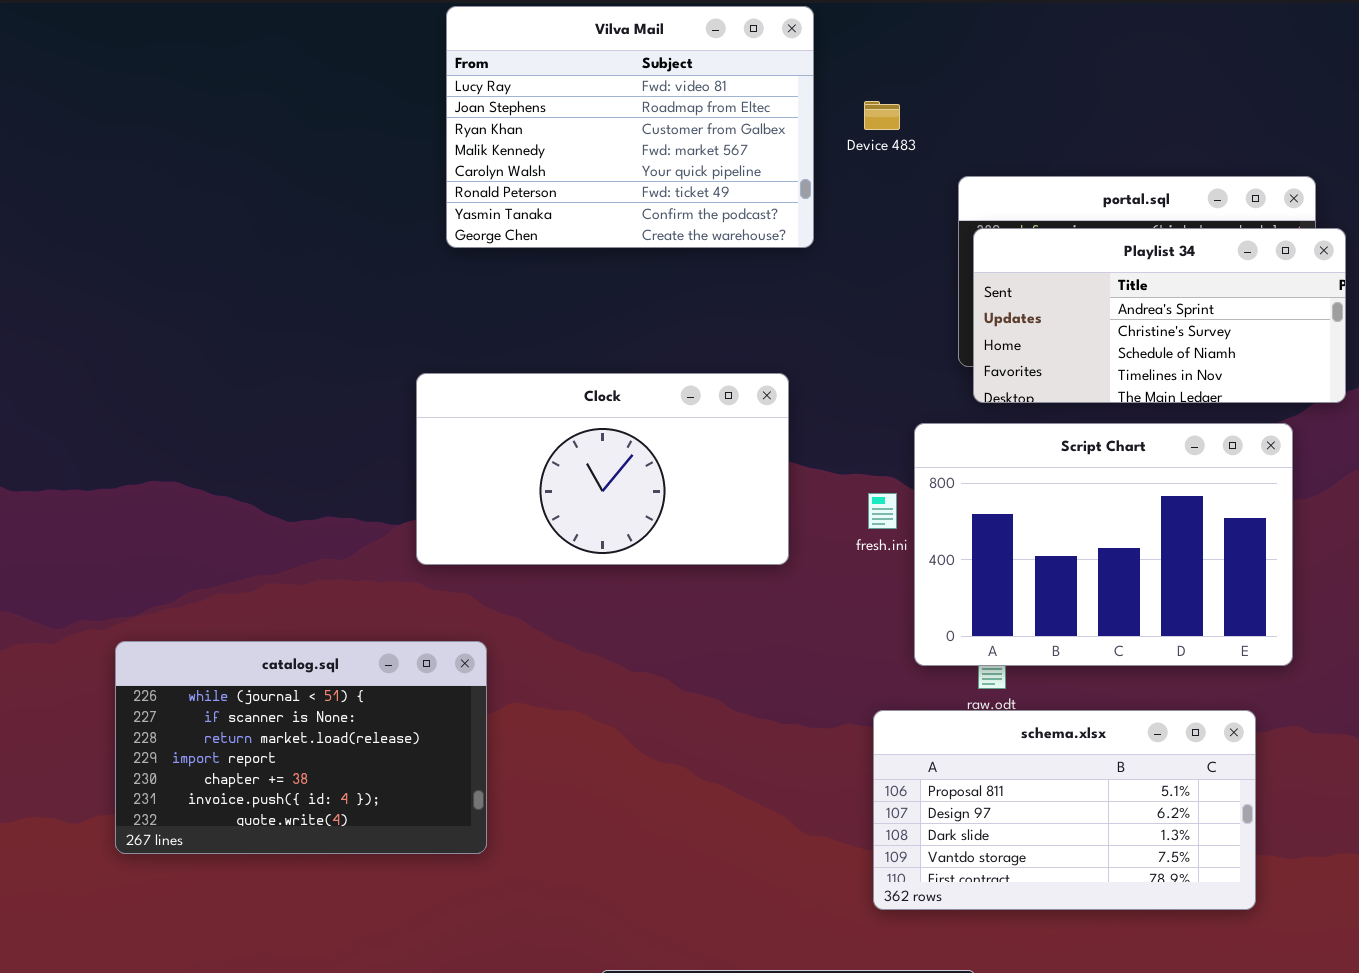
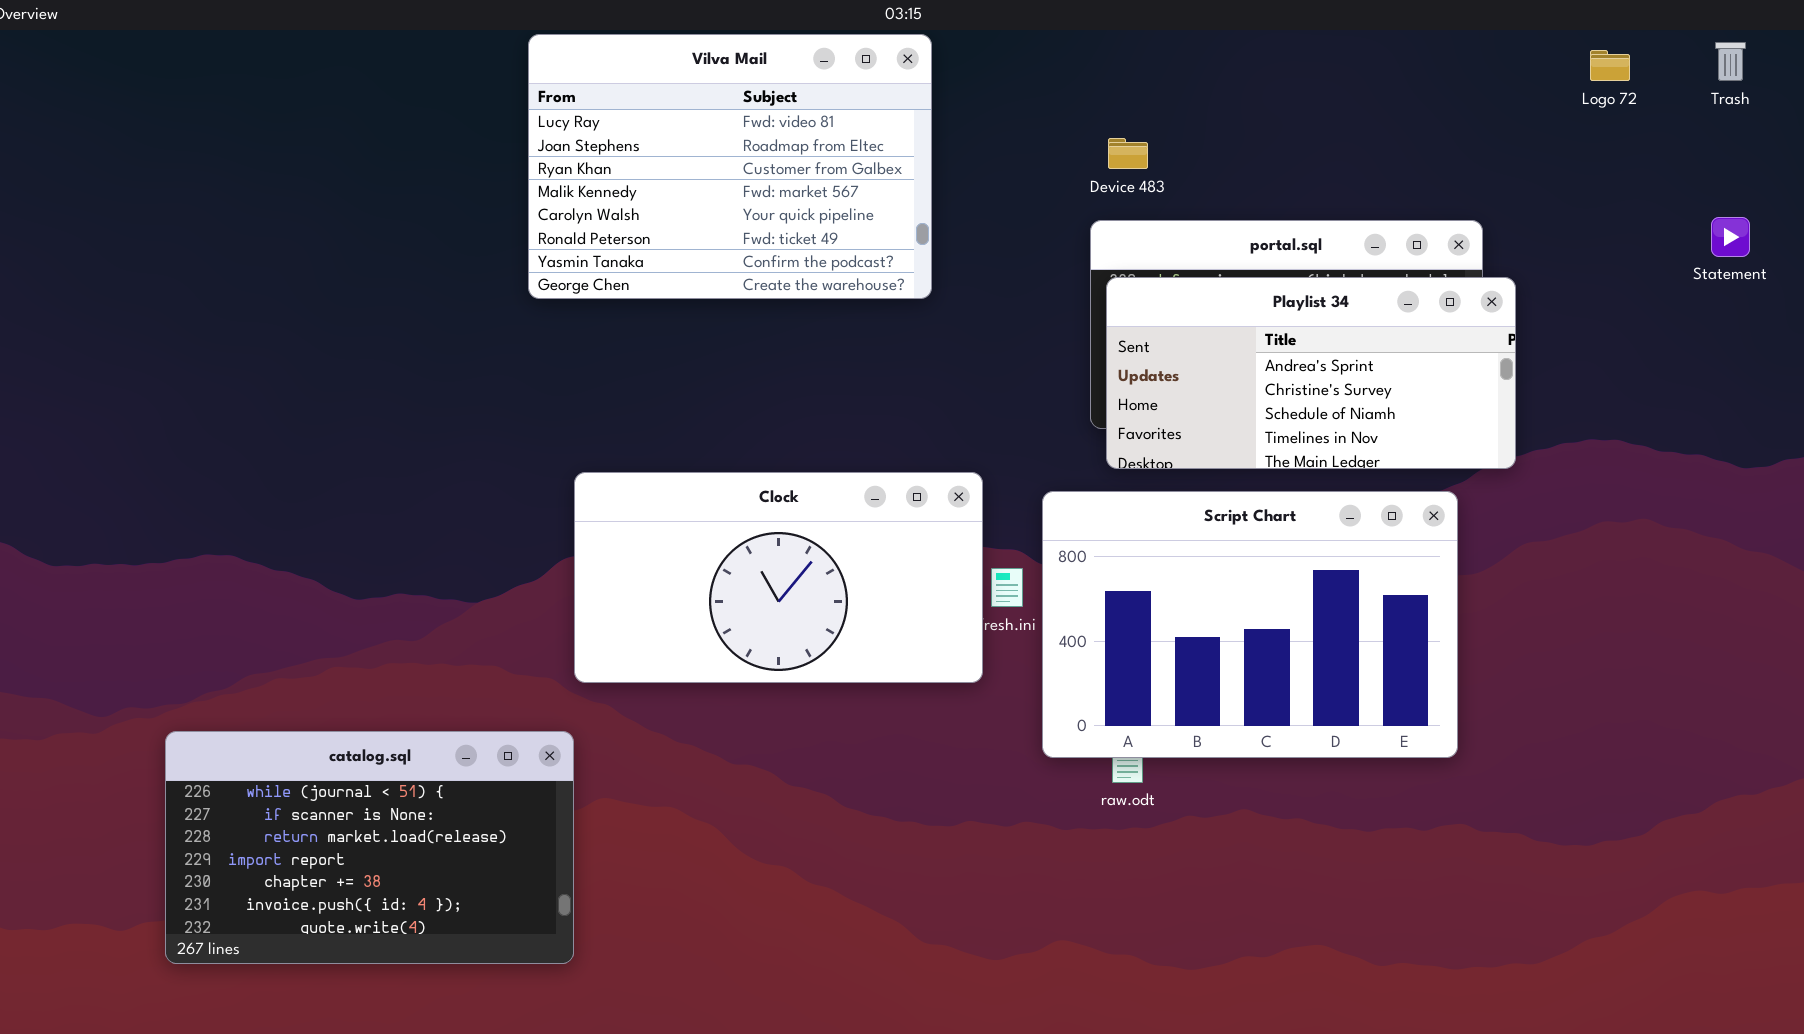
Device 483: [864,101,900,130] -> [1108,138,1148,169], moved
Clock: [416,373,789,565] -> [574,472,983,683], moved
schema.xlsx: [873,710,1256,910] -> none, closed

